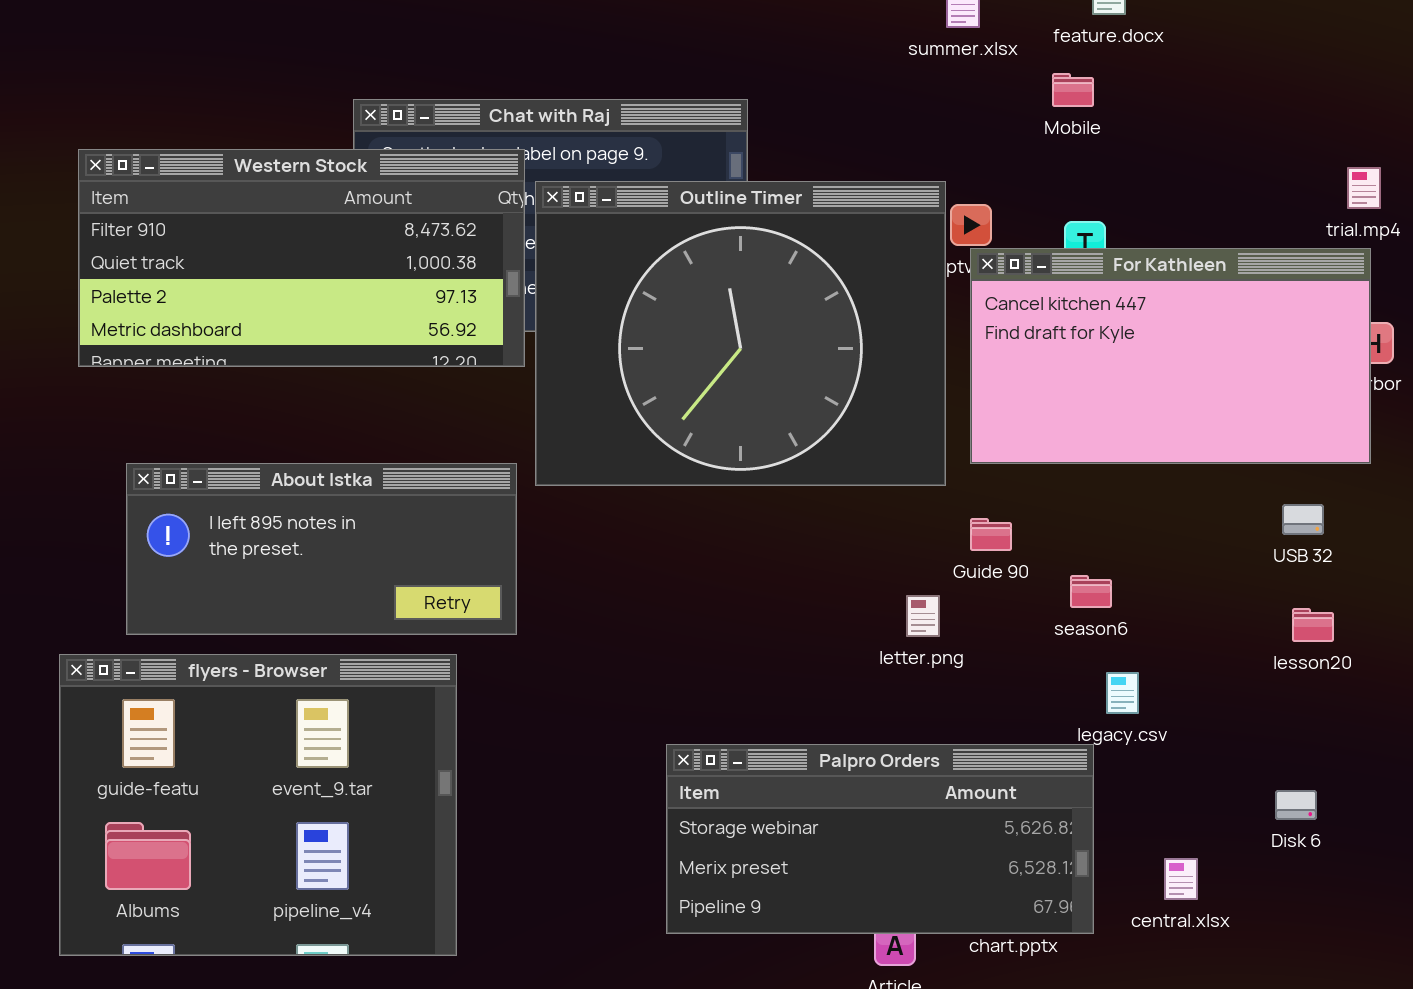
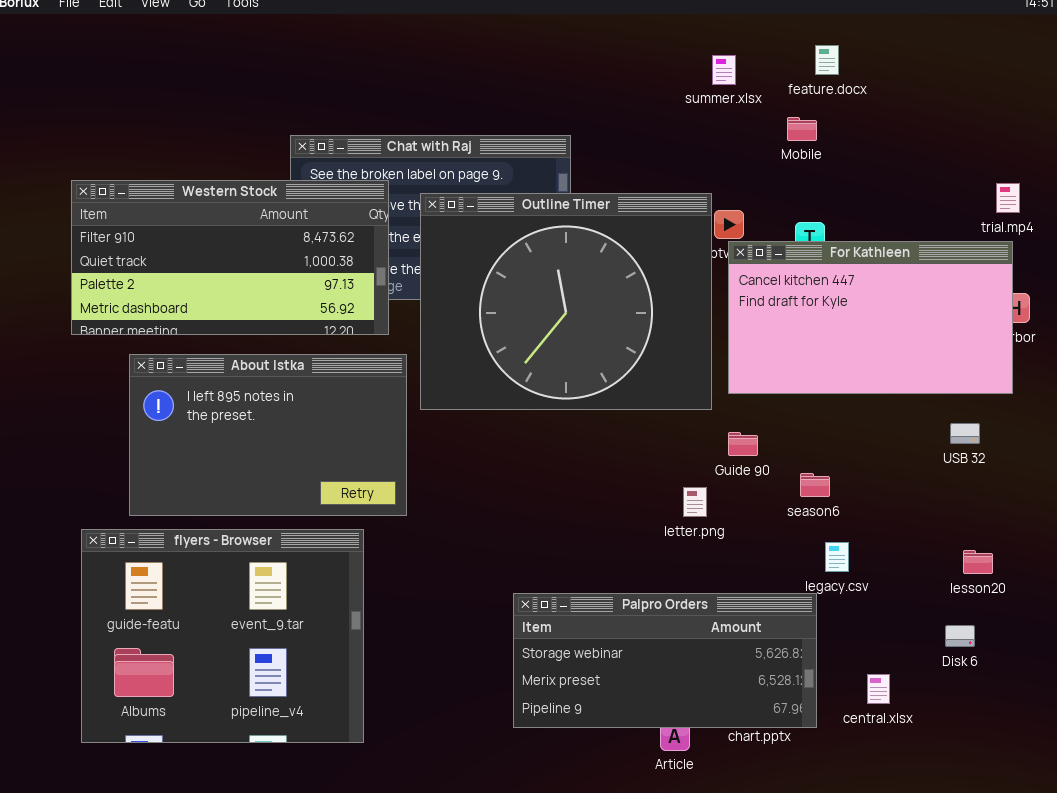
Western Stock: [78,149,525,367] -> [71,180,389,335], moved
About Istka: [126,463,517,635] -> [129,354,407,516], resized
lesson20: [1292,608,1334,642] -> [963,550,993,574], moved

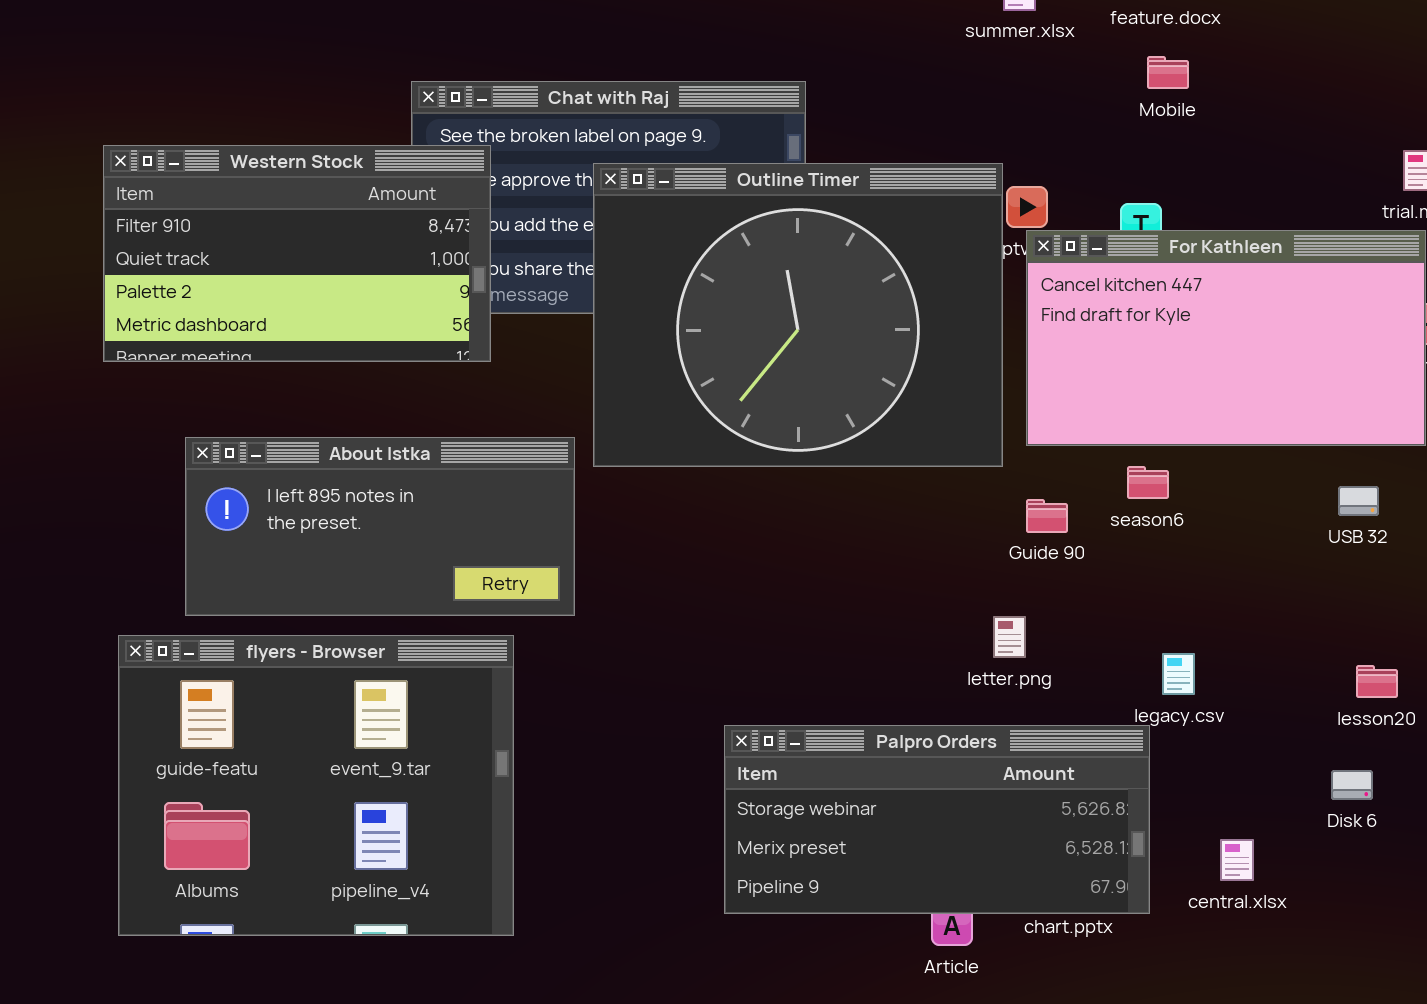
Mobile: [787,117,817,141] -> [1147,56,1189,89], moved
Western Stock: [71,180,389,335] -> [103,145,491,362], resized
About Istka: [129,354,407,516] -> [185,437,575,616], resized
season6: [800,473,830,497] -> [1127,466,1169,499], moved
letter.png: [683,487,707,517] -> [993,616,1026,658], moved

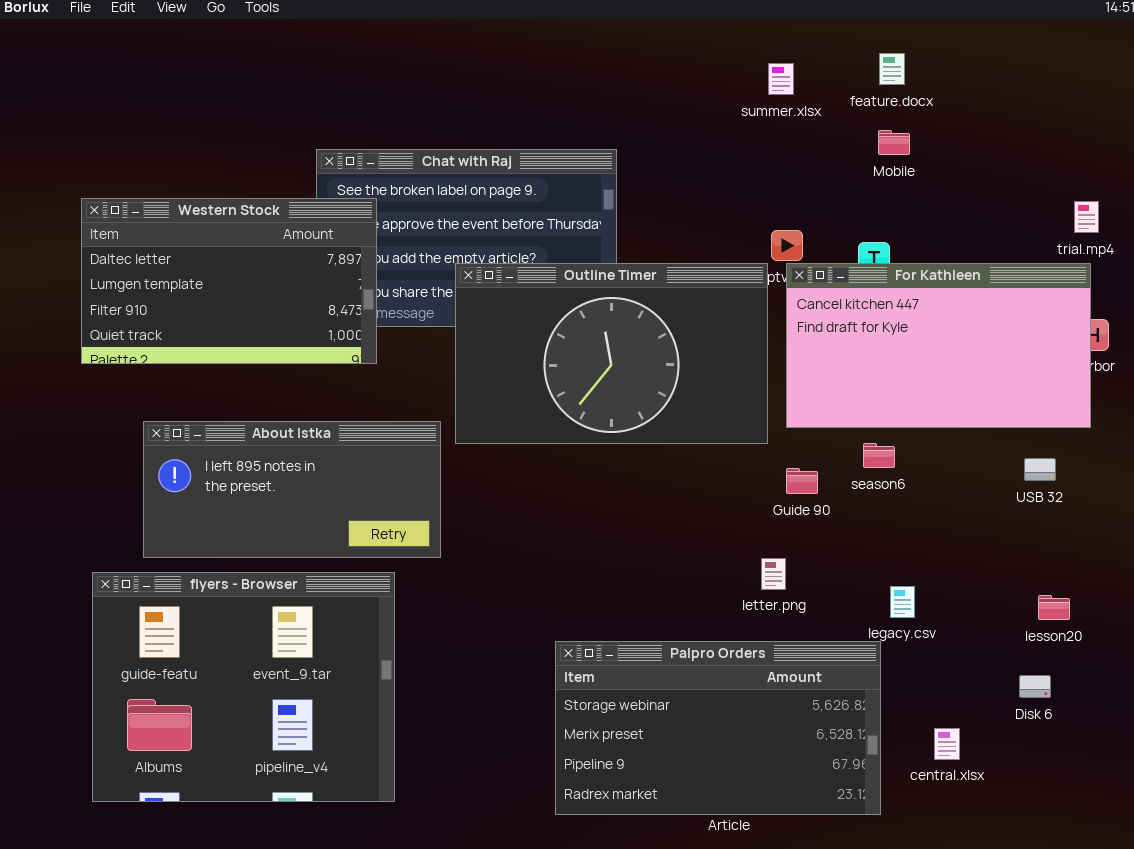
Western Stock: [103,145,491,362] -> [81,198,377,364], scrolled up 2 rows
Outline Timer: [593,163,1003,467] -> [455,263,768,444], resized
Palpro Orders: [724,725,1150,914] -> [555,641,881,815], resized

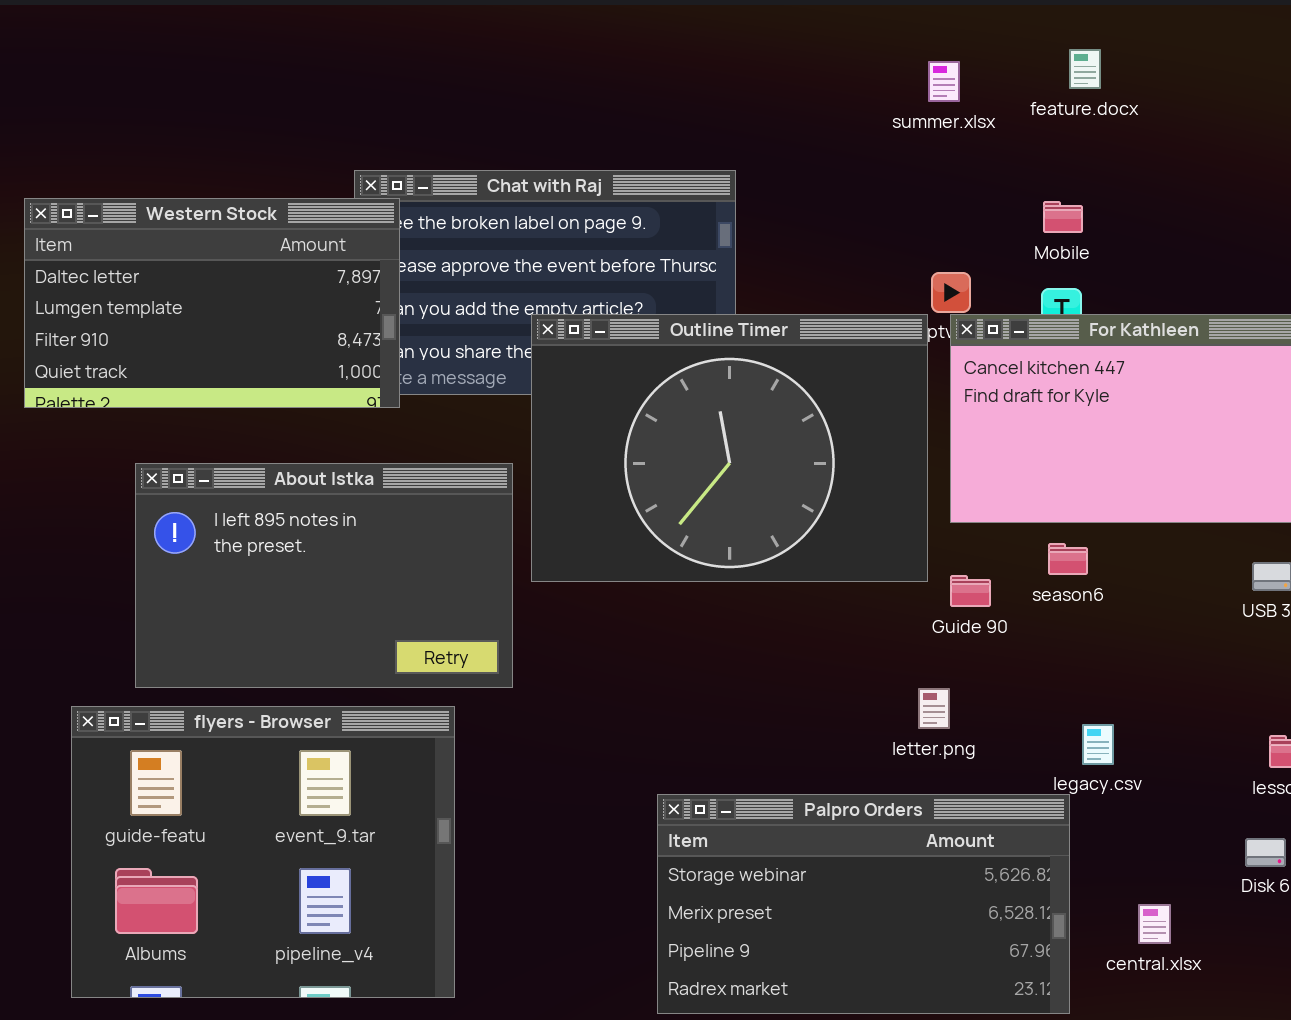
Mobile: [878,130,910,155] -> [1043,201,1083,233], moved
Western Stock: [81,198,377,364] -> [24,198,400,408], moved
Outline Timer: [455,263,768,444] -> [531,314,928,582], resized
About Istka: [143,421,441,558] -> [135,463,513,688], resized

